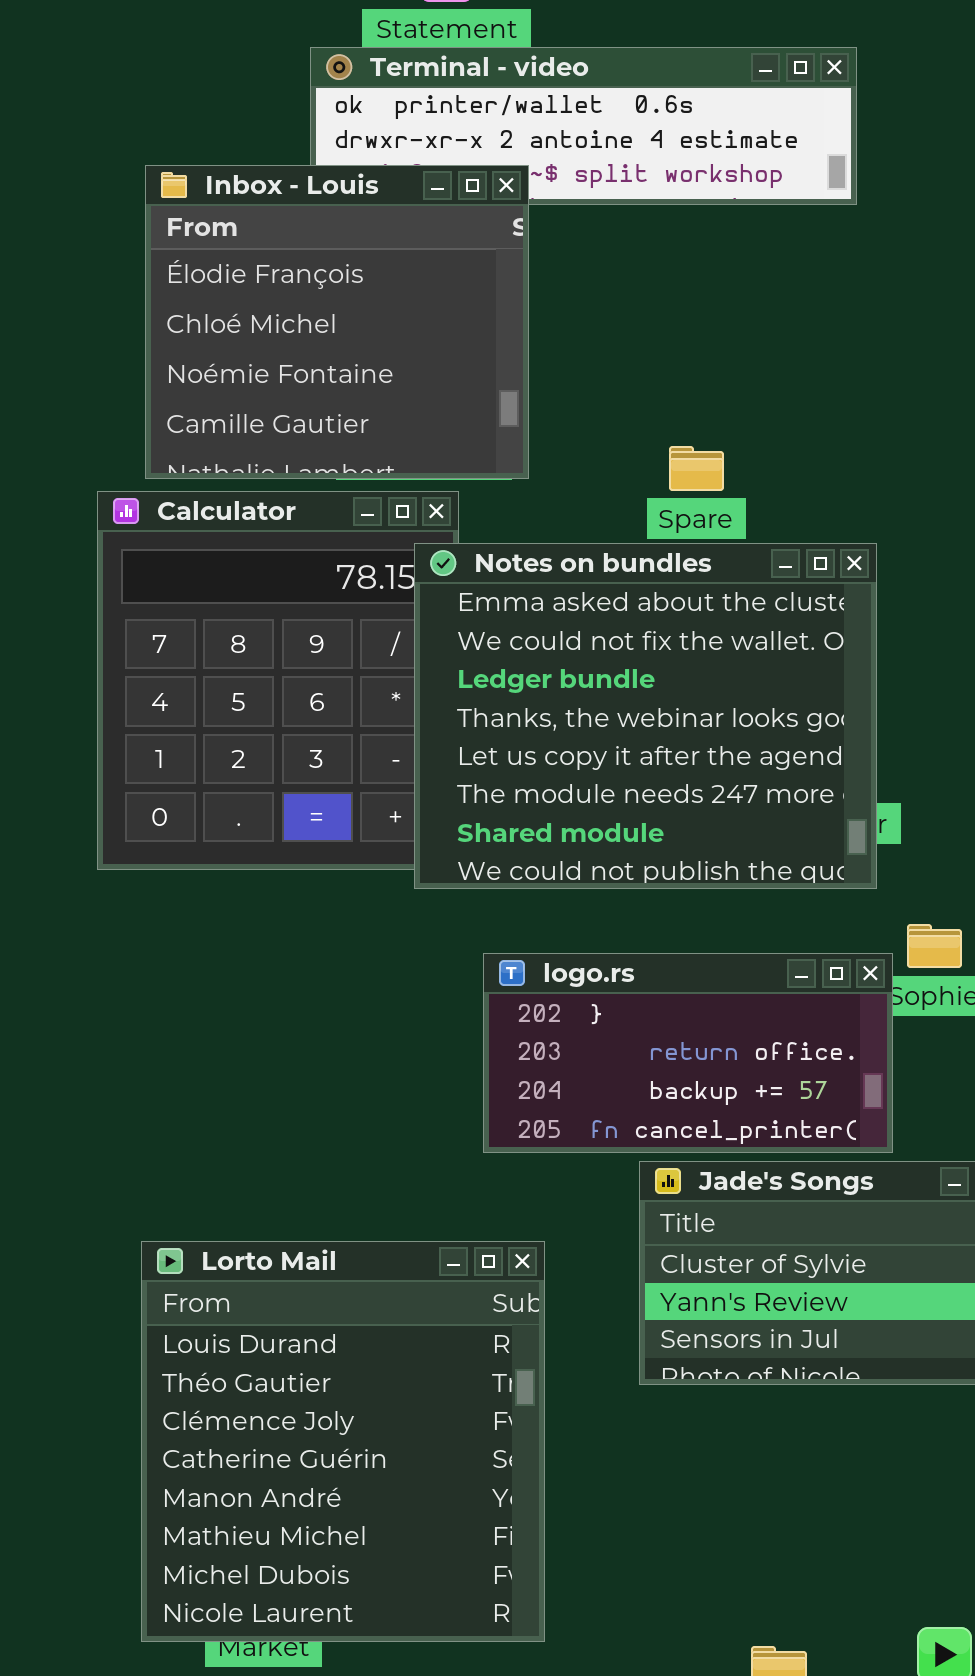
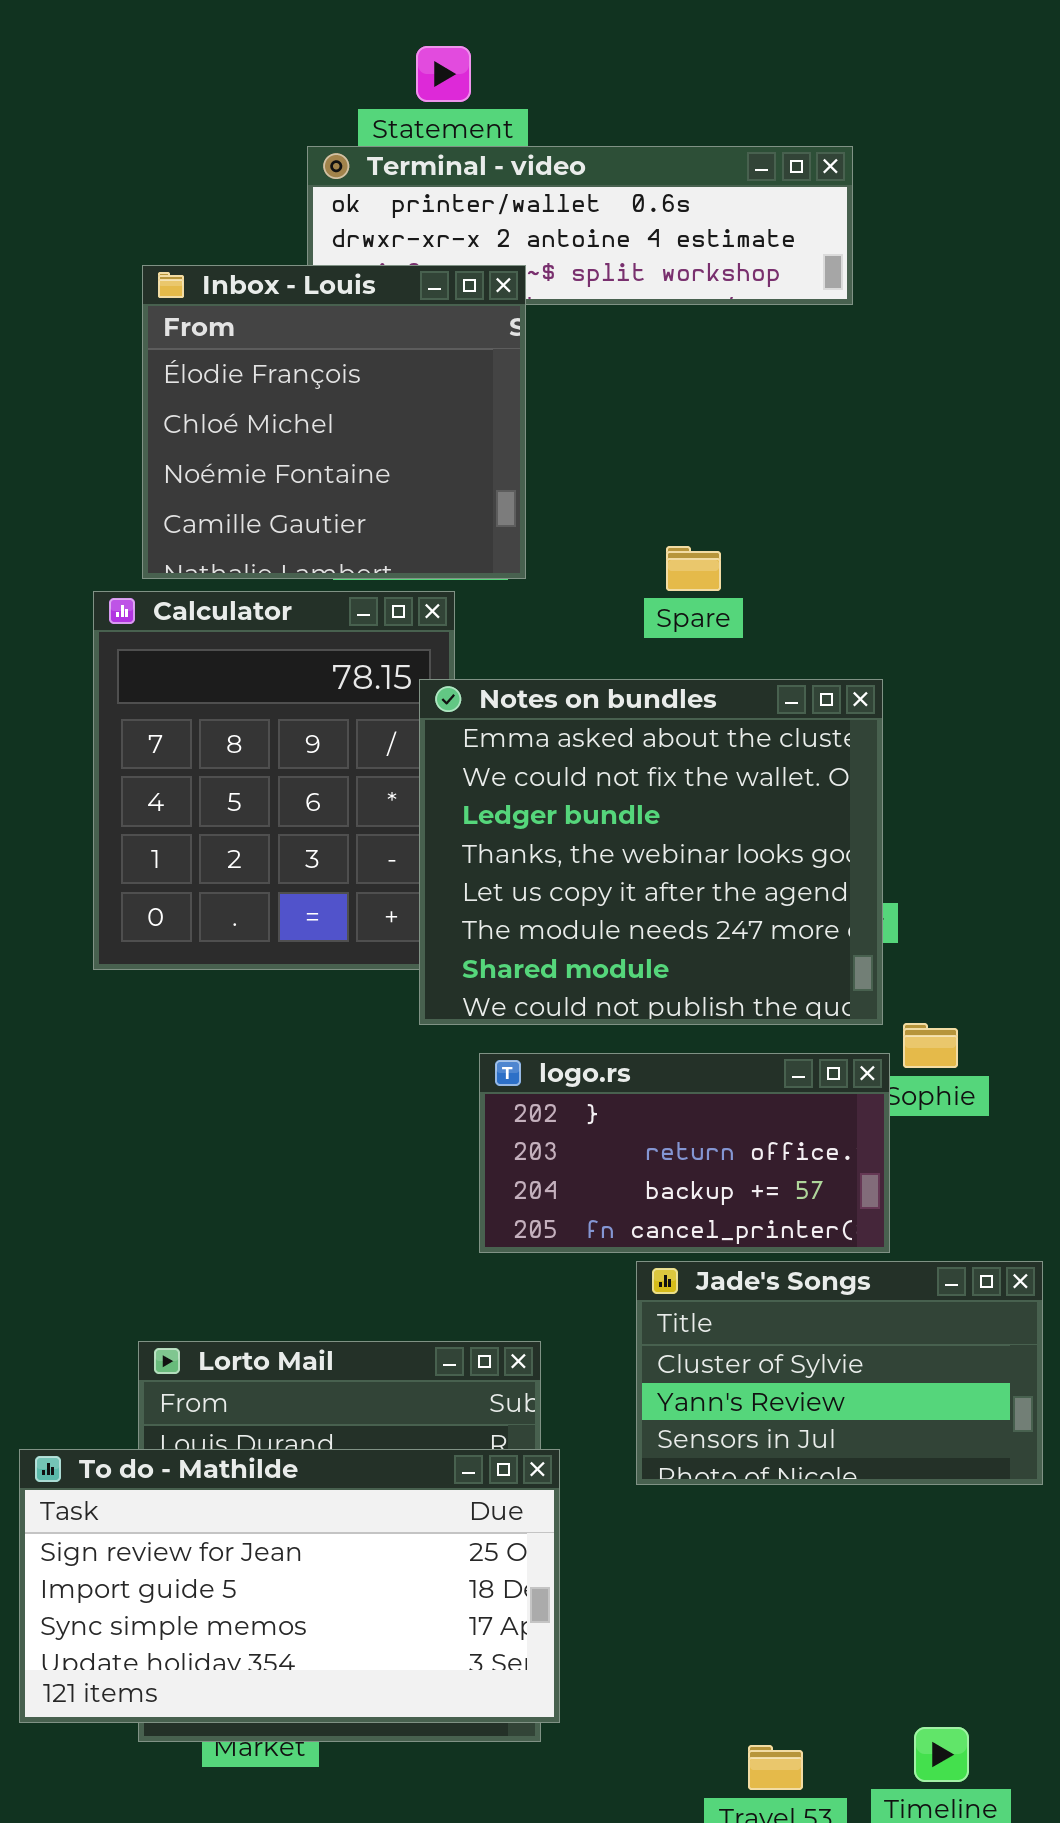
Notes on bundles: [414,543,877,889] -> [419,679,883,1025], moved
To do - Mathilde: none -> [19,1449,560,1723], opened

